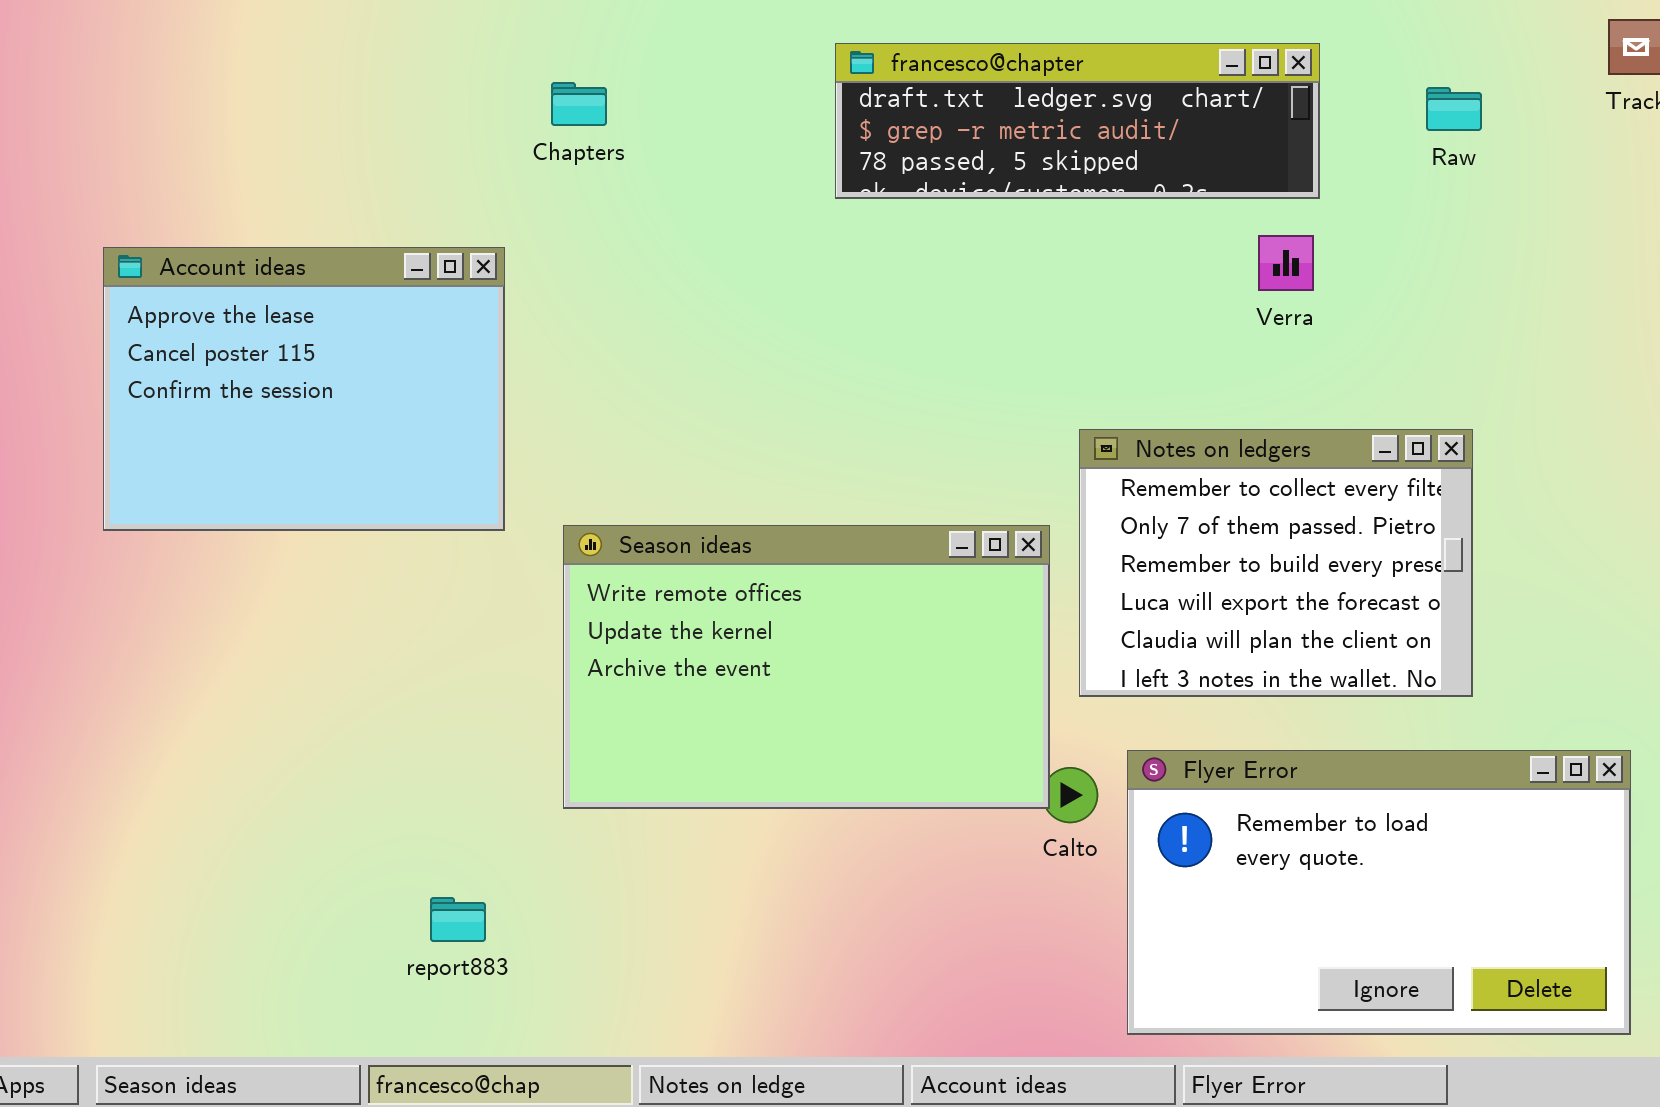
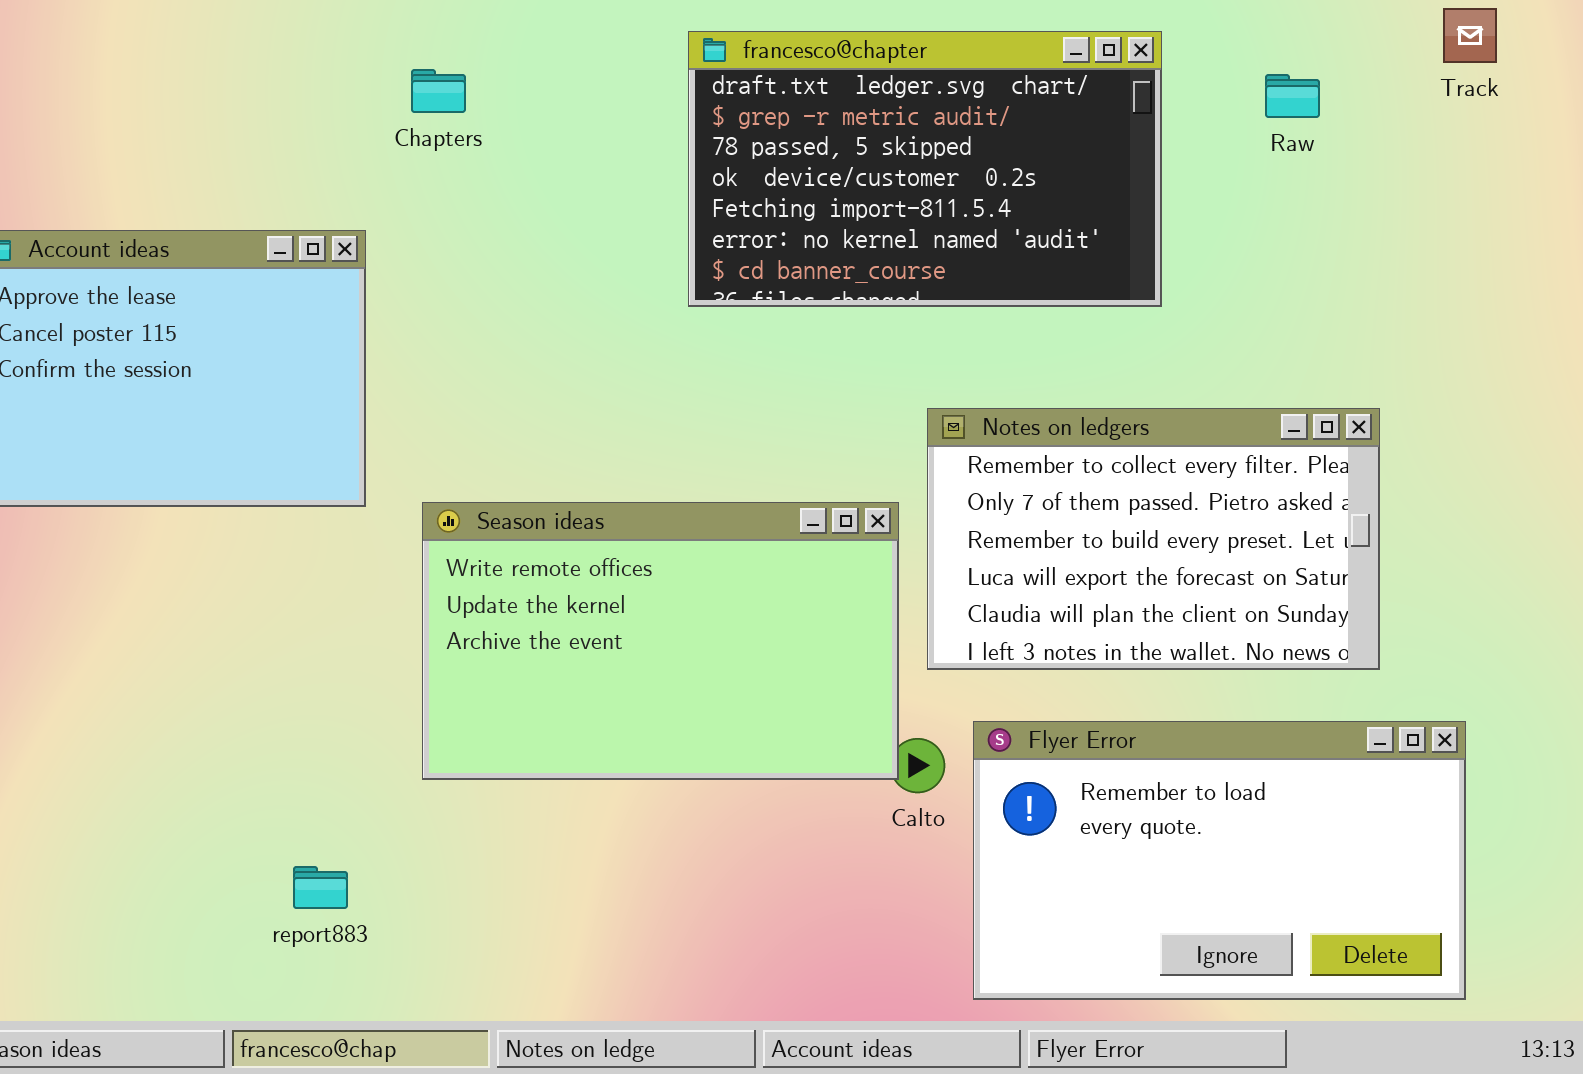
francesco@chapter: [835,43,1320,199] -> [688,31,1162,307], resized
Notes on ledgers: [1079,429,1473,697] -> [927,408,1380,670], resized

